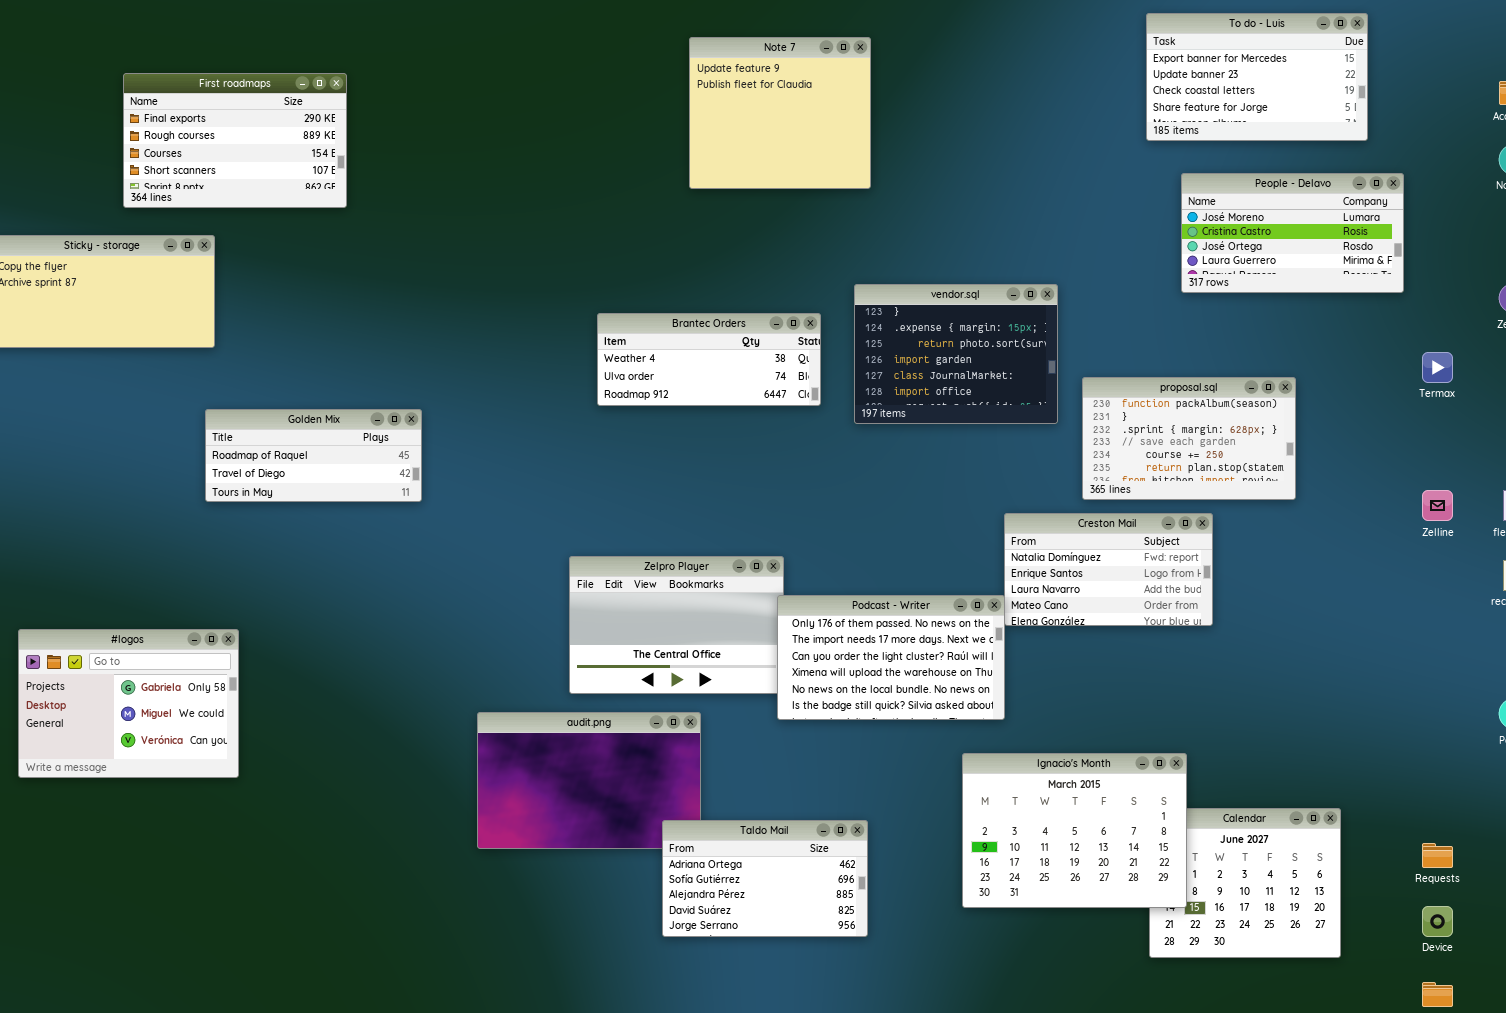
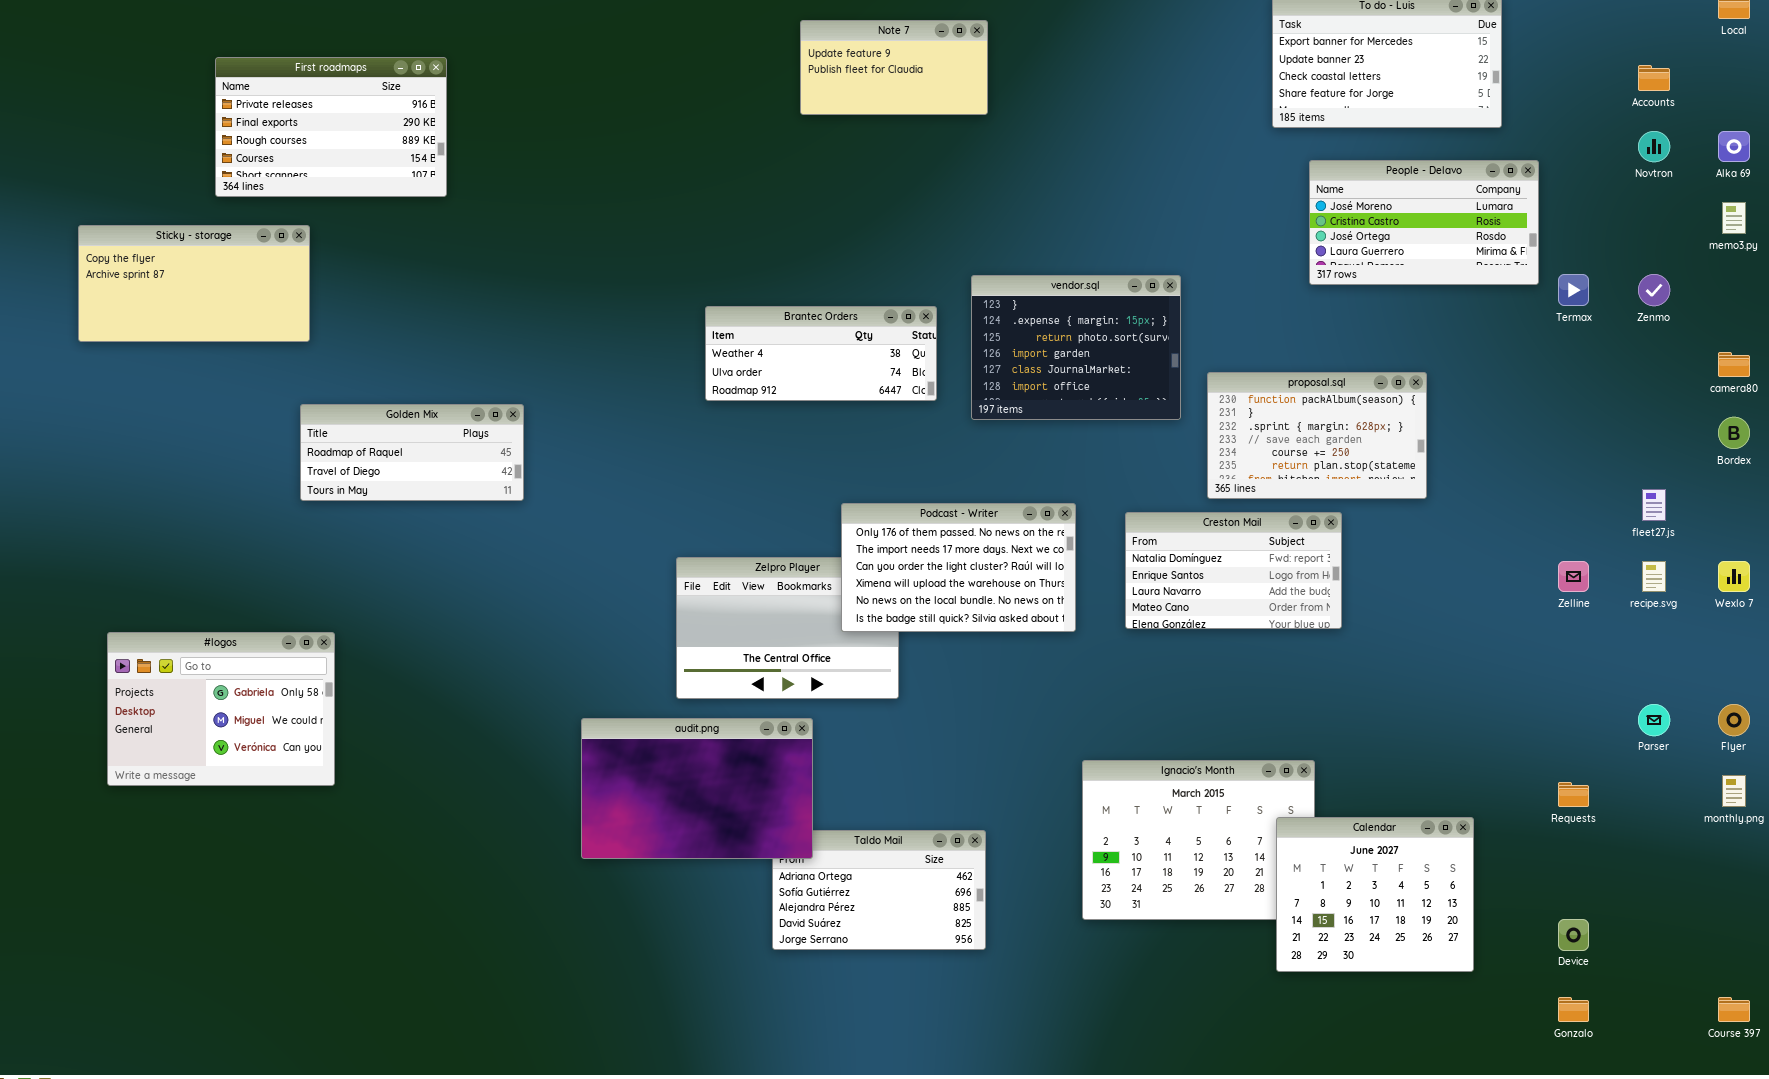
Note 7: [689,37,871,189] -> [800,20,988,115], resized
First roadmaps: [123,73,347,208] -> [215,57,447,197], scrolled up 1 row
Termax: [1422,352,1453,383] -> [1558,274,1589,306], moved
Zelline: [1422,490,1453,521] -> [1558,561,1589,592], moved
Podcast - Writer: [777,595,1005,720] -> [841,503,1076,632], moved
audit.png: [477,712,701,849] -> [581,718,813,859], raised
Calendar: [1149,808,1341,958] -> [1276,817,1474,972], raised
Requests: [1422,843,1453,868] -> [1558,782,1589,807], moved

